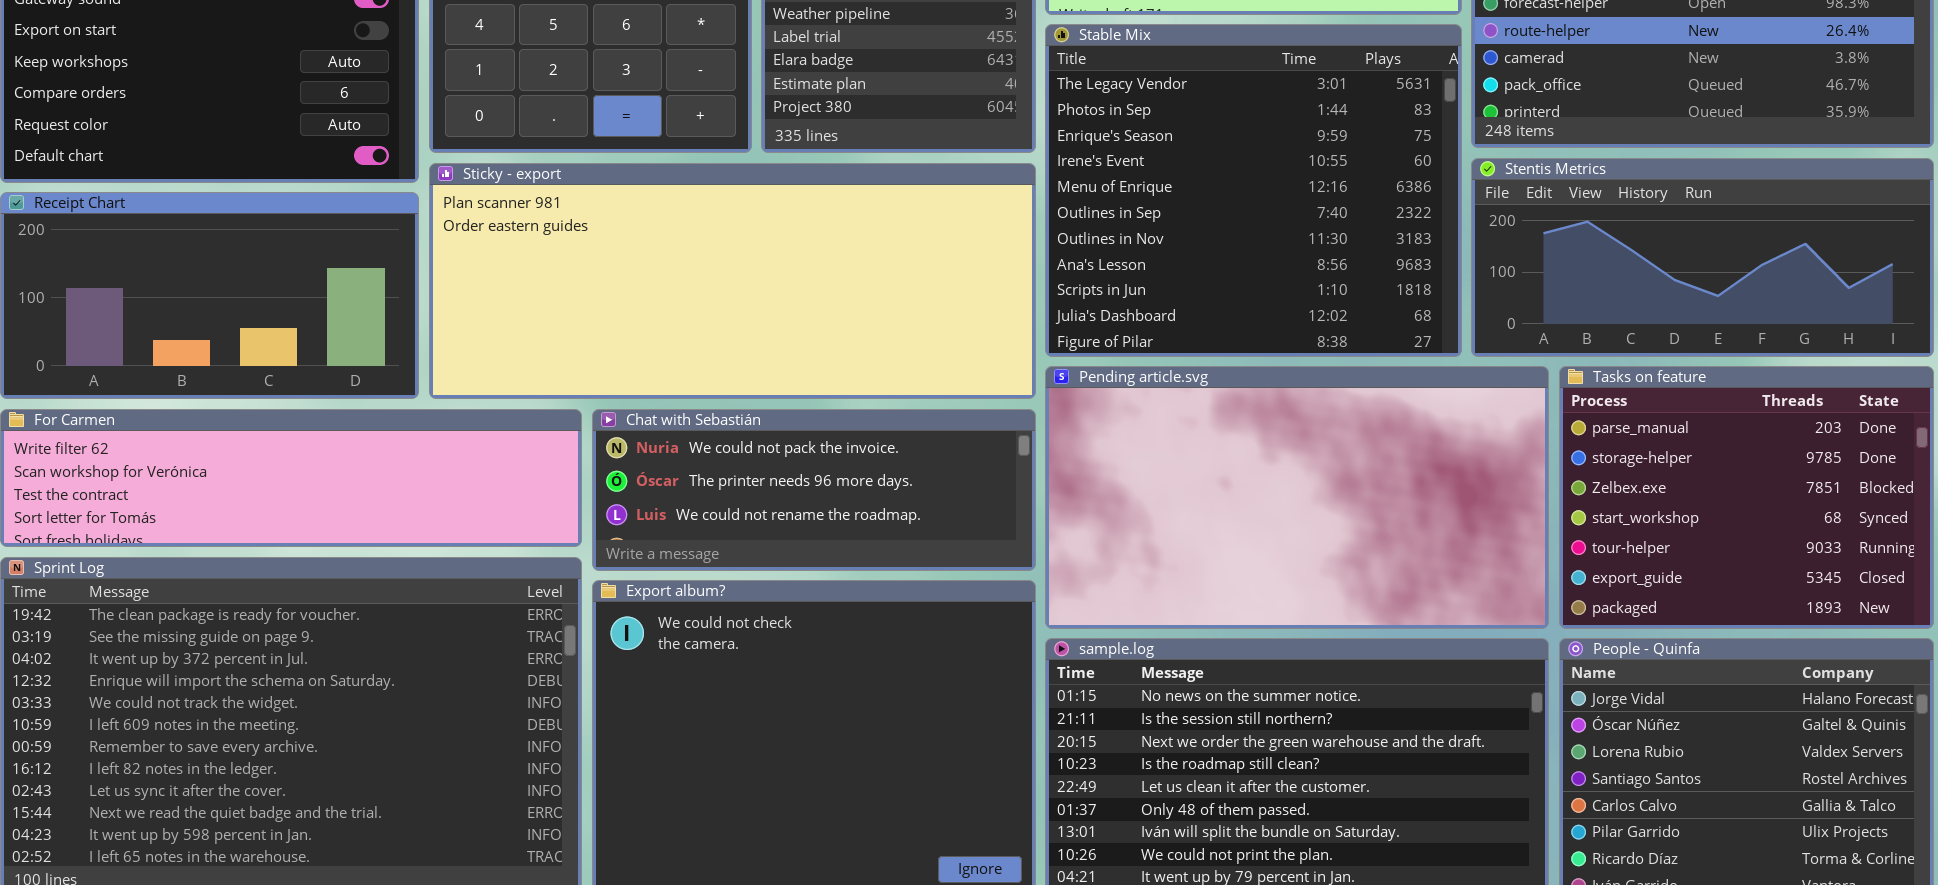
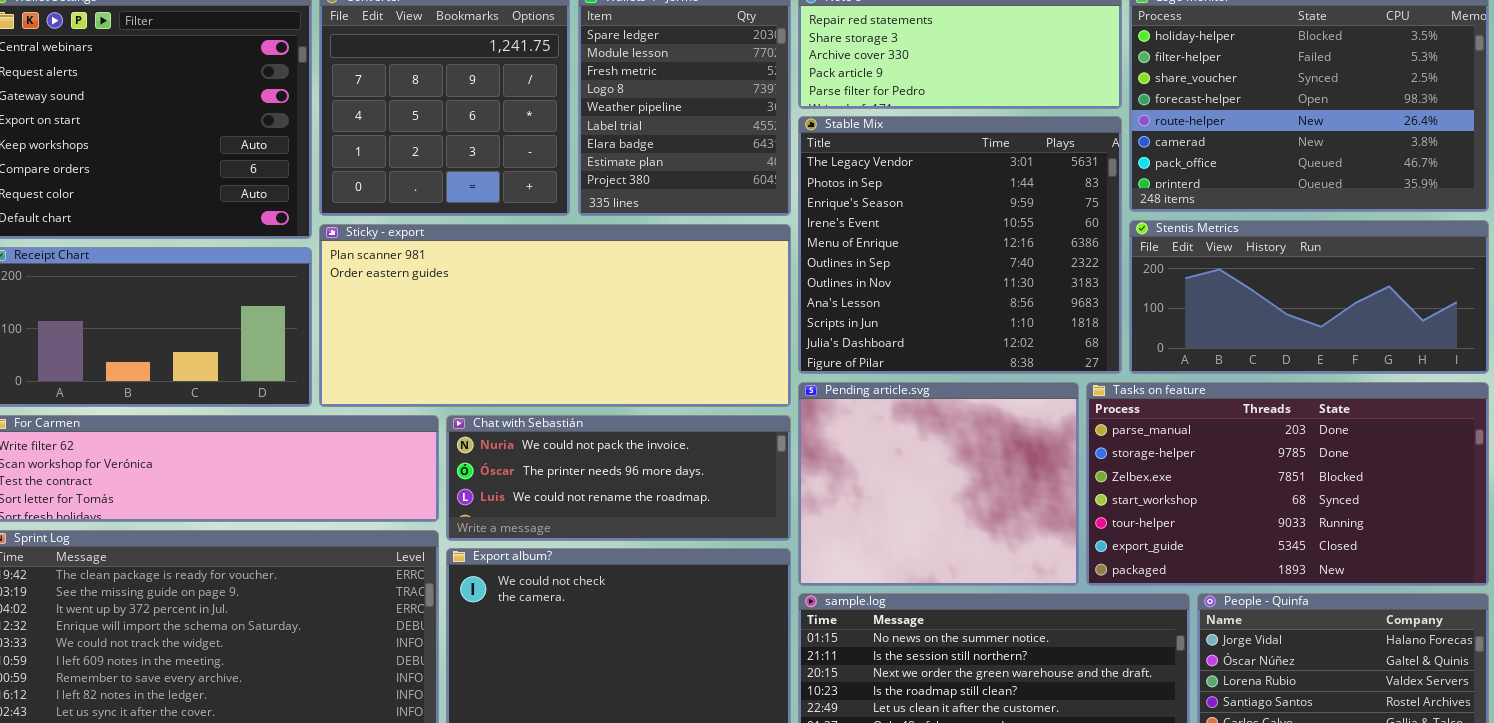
Pending article.svg: [1045,366,1549,629] -> [798,382,1079,586], resized
Tasks on feature: [1559,366,1934,629] -> [1086,382,1489,586], resized

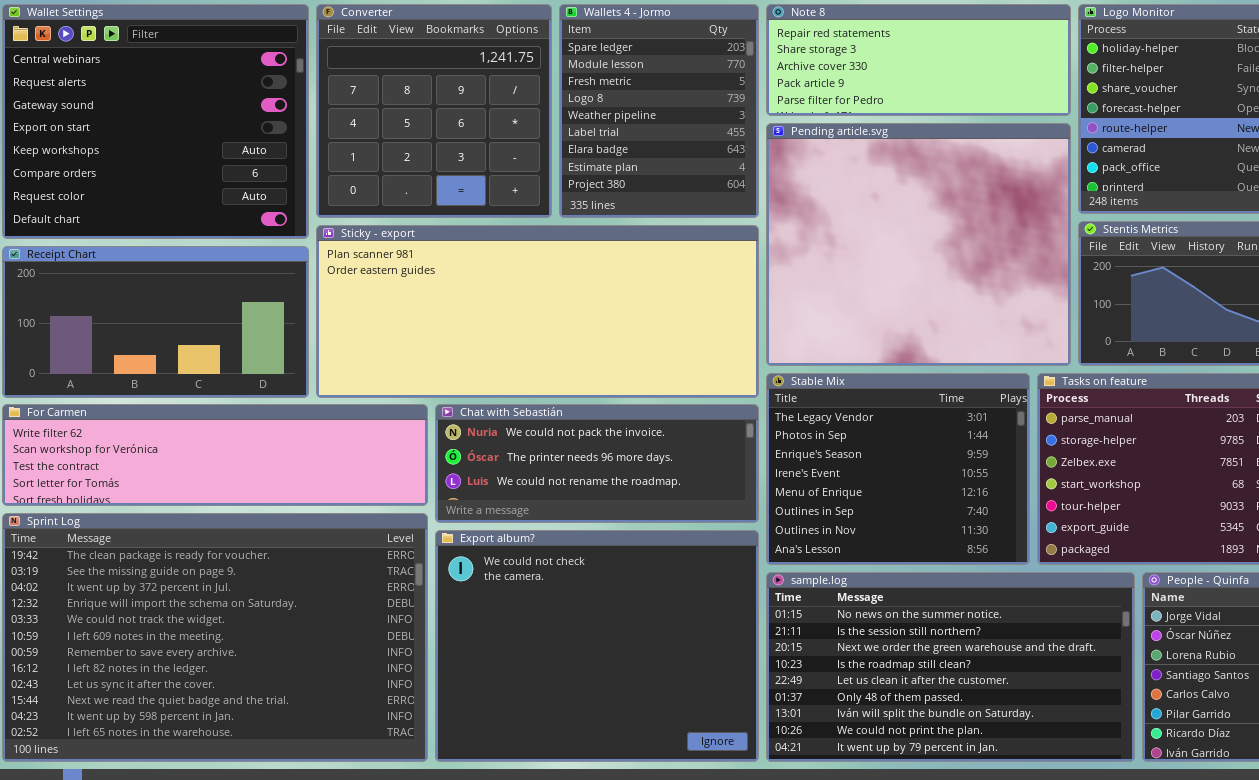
Stable Mix: [798,116,1122,374] -> [766,373,1030,565], moved, resized
Pending article.svg: [798,382,1079,586] -> [766,123,1071,366], moved, resized

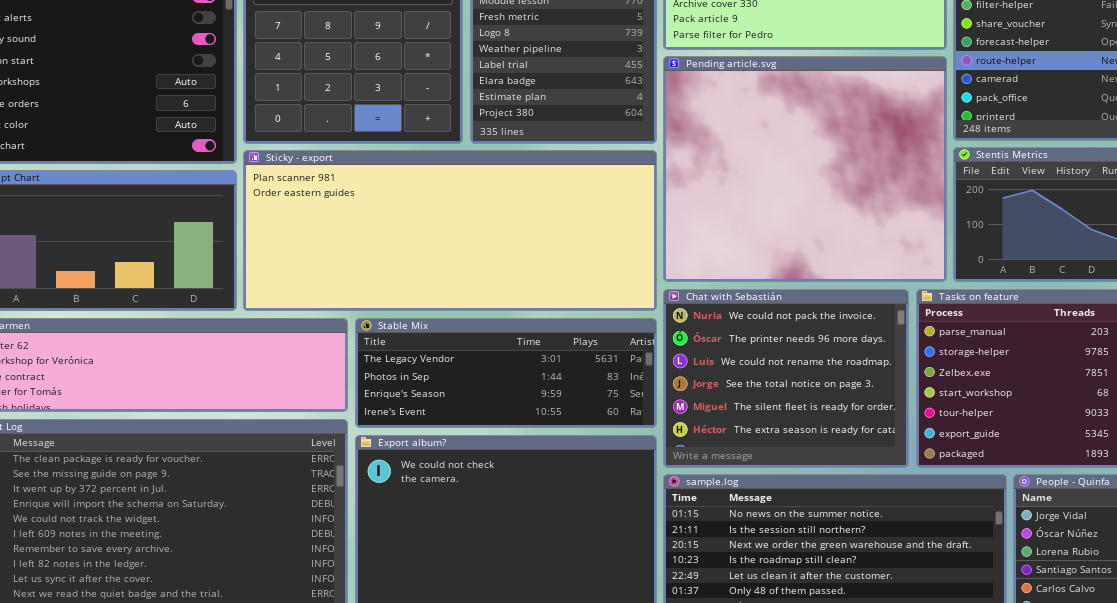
Stable Mix: [766,373,1030,565] -> [355,318,657,428], moved, resized
Chat with Sebastián: [435,404,759,523] -> [663,289,909,468], moved, resized

